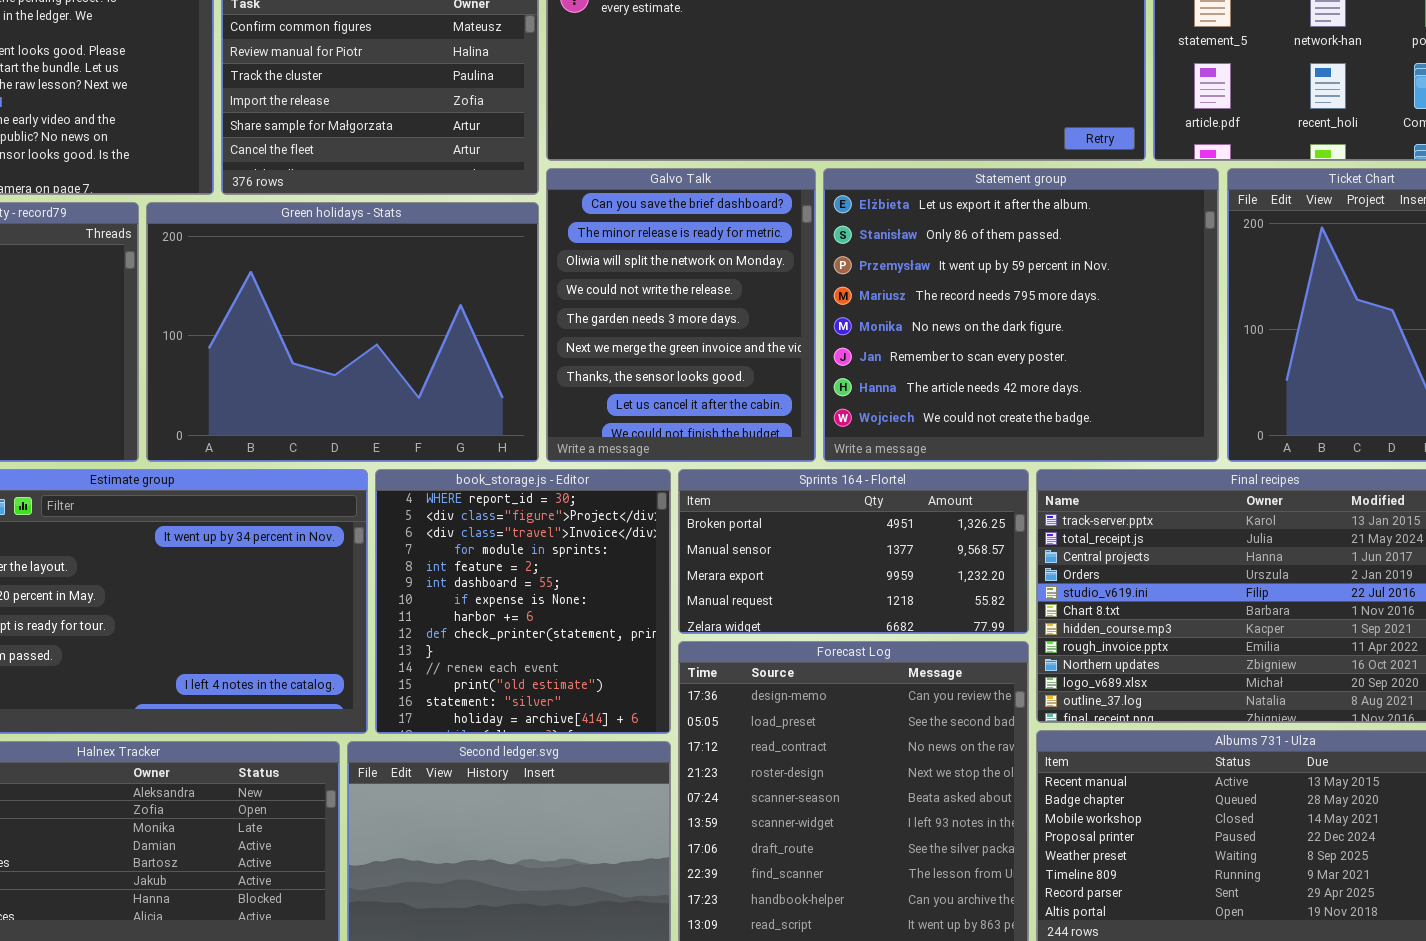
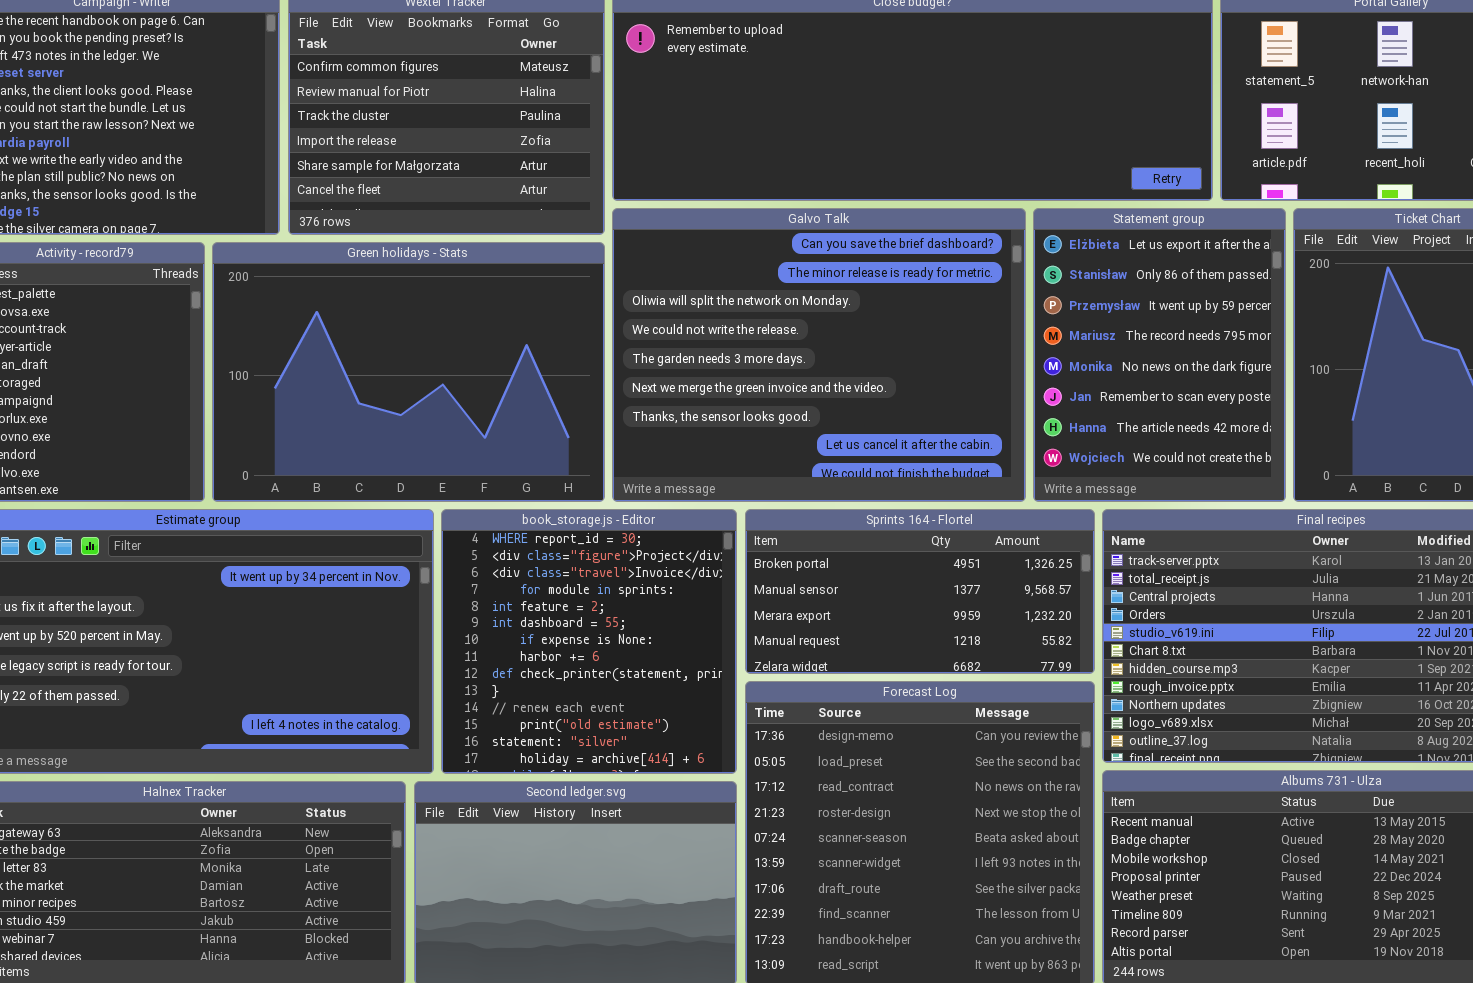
Galvo Talk: [546,168,816,462] -> [612,208,1026,502], resized
Statement group: [823,168,1219,462] -> [1033,208,1286,502], resized

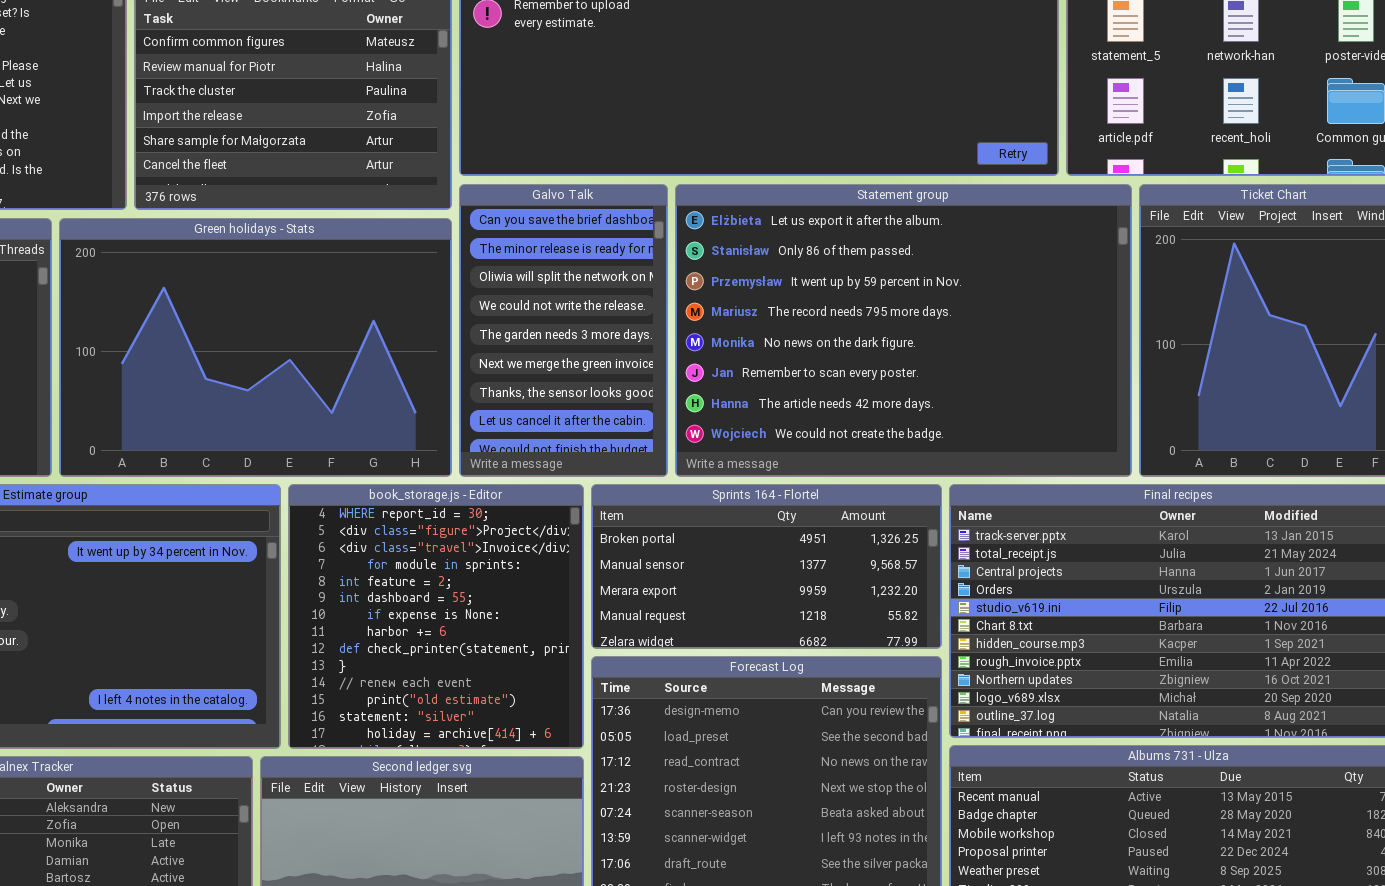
Galvo Talk: [612,208,1026,502] -> [459,184,668,477], resized
Statement group: [1033,208,1286,502] -> [675,184,1132,477], resized

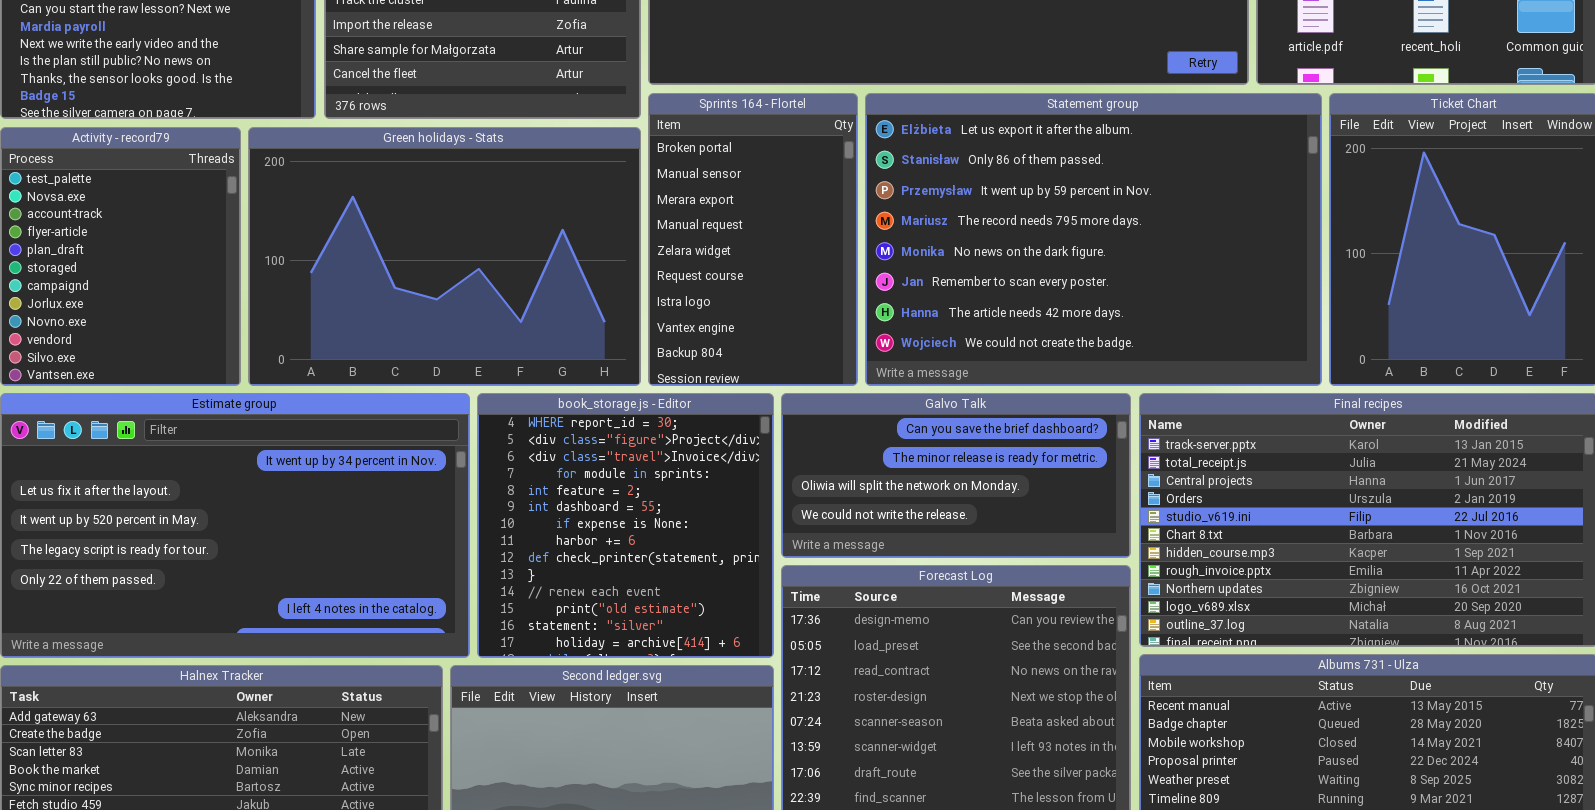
Galvo Talk: [459,184,668,477] -> [781,393,1131,558], moved, resized
Sprints 164 - Flortel: [591,484,942,649] -> [648,93,858,386], moved, resized

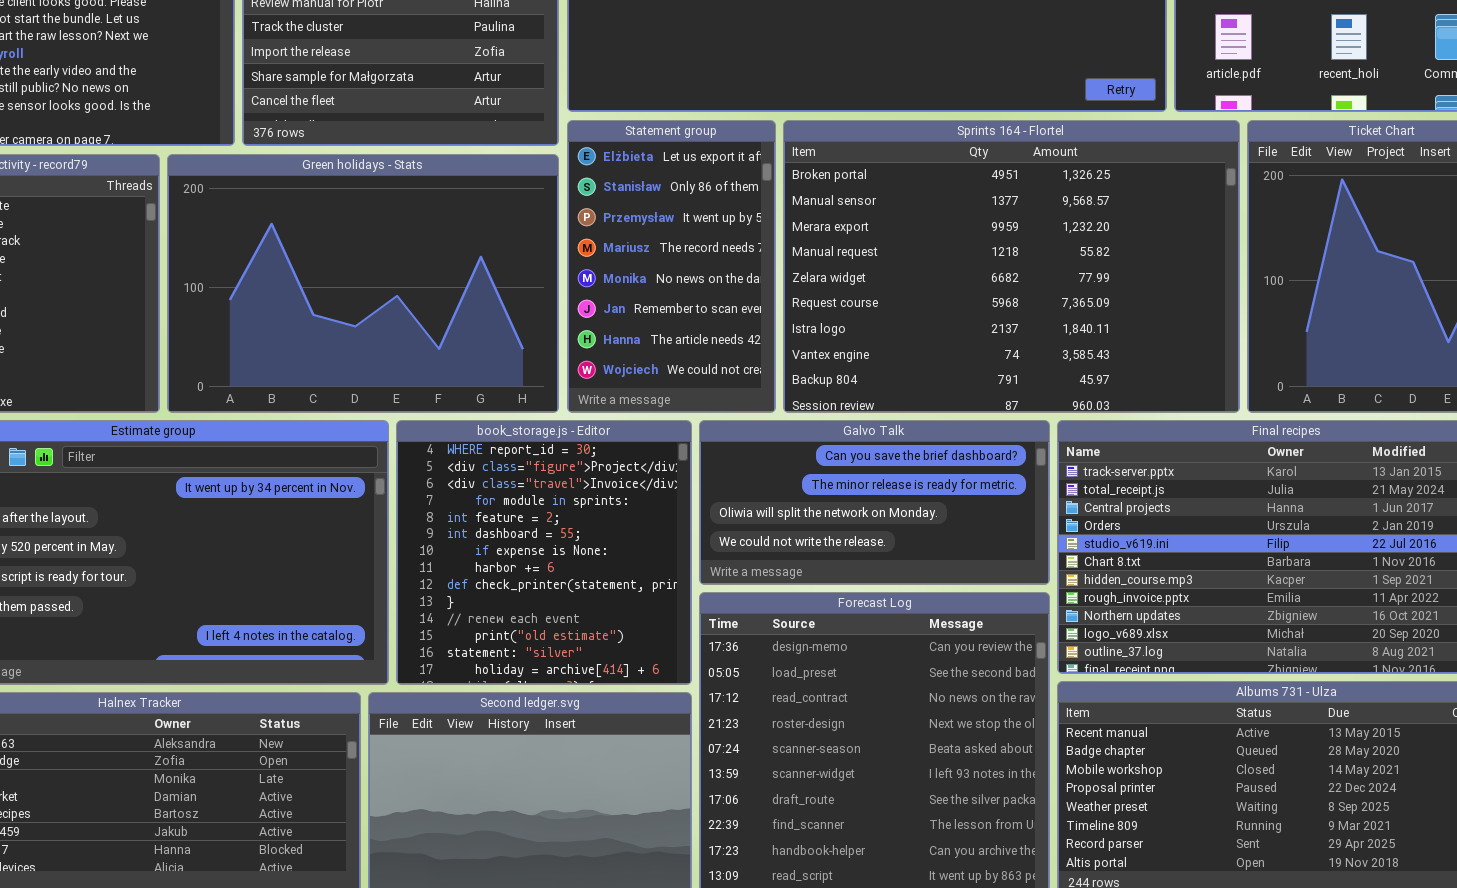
Sprints 164 - Flortel: [648,93,858,386] -> [783,120,1240,413], moved, resized
Statement group: [865,93,1322,386] -> [567,120,776,413], moved, resized

